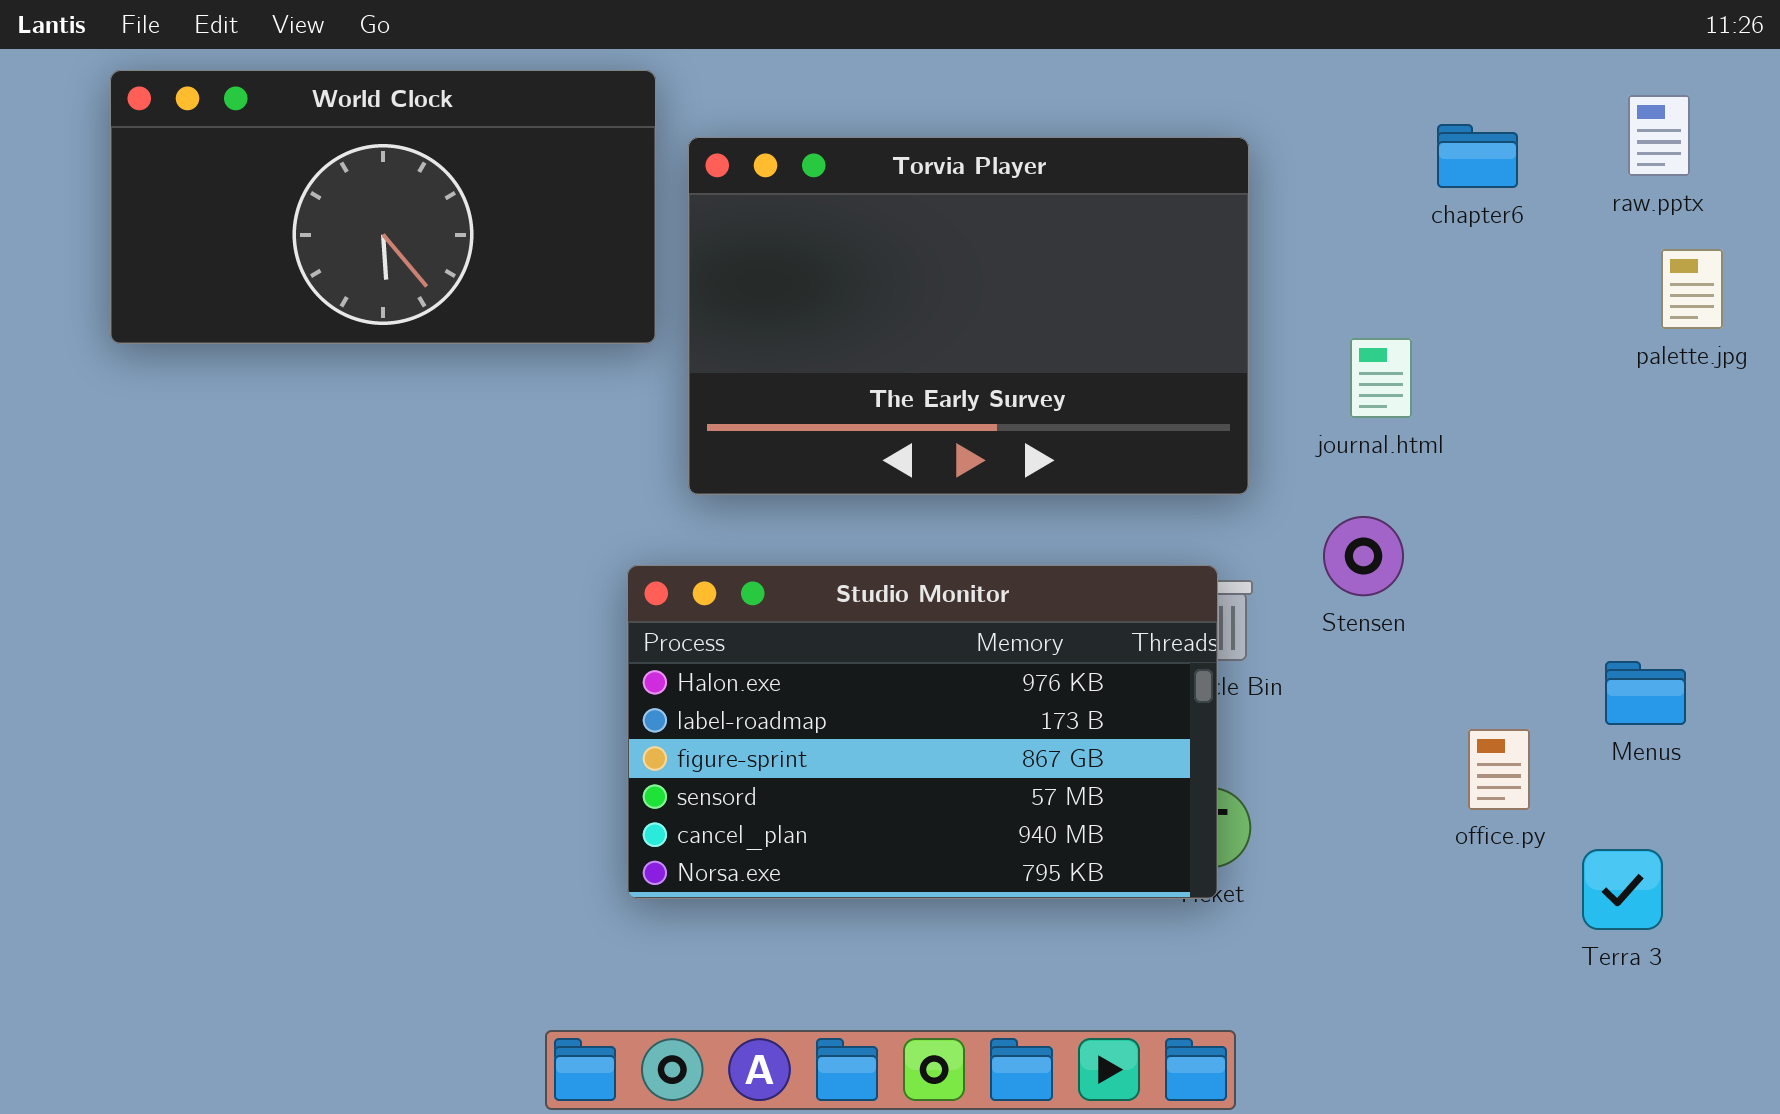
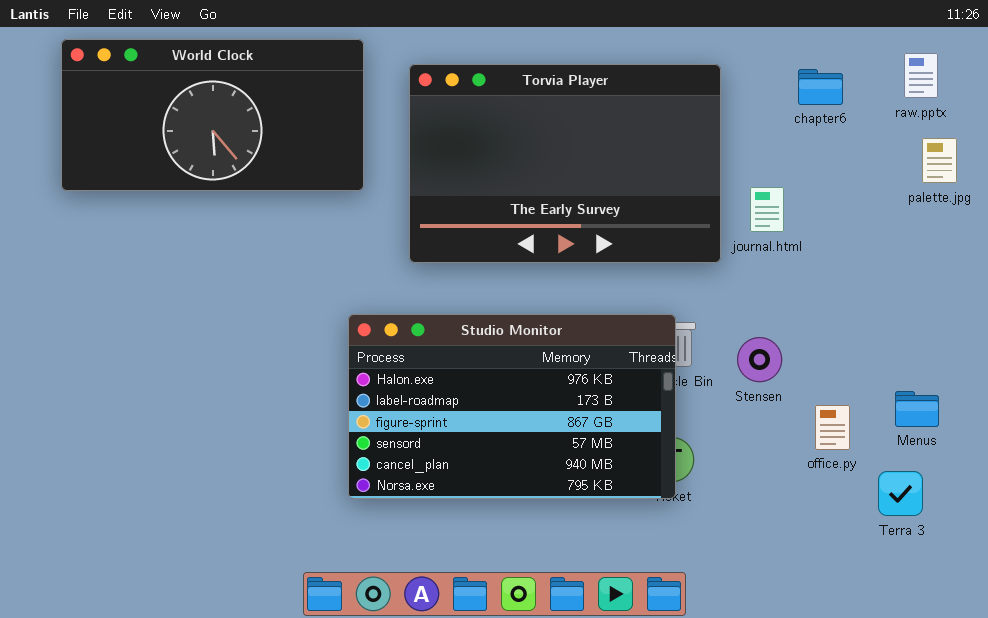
Torvia Player: [688,137,1249,495] -> [409,64,721,263], moved
Stensen: [1323,516,1404,596] -> [737,337,782,382], moved
Menus: [1605,661,1686,725] -> [895,391,939,427], moved

